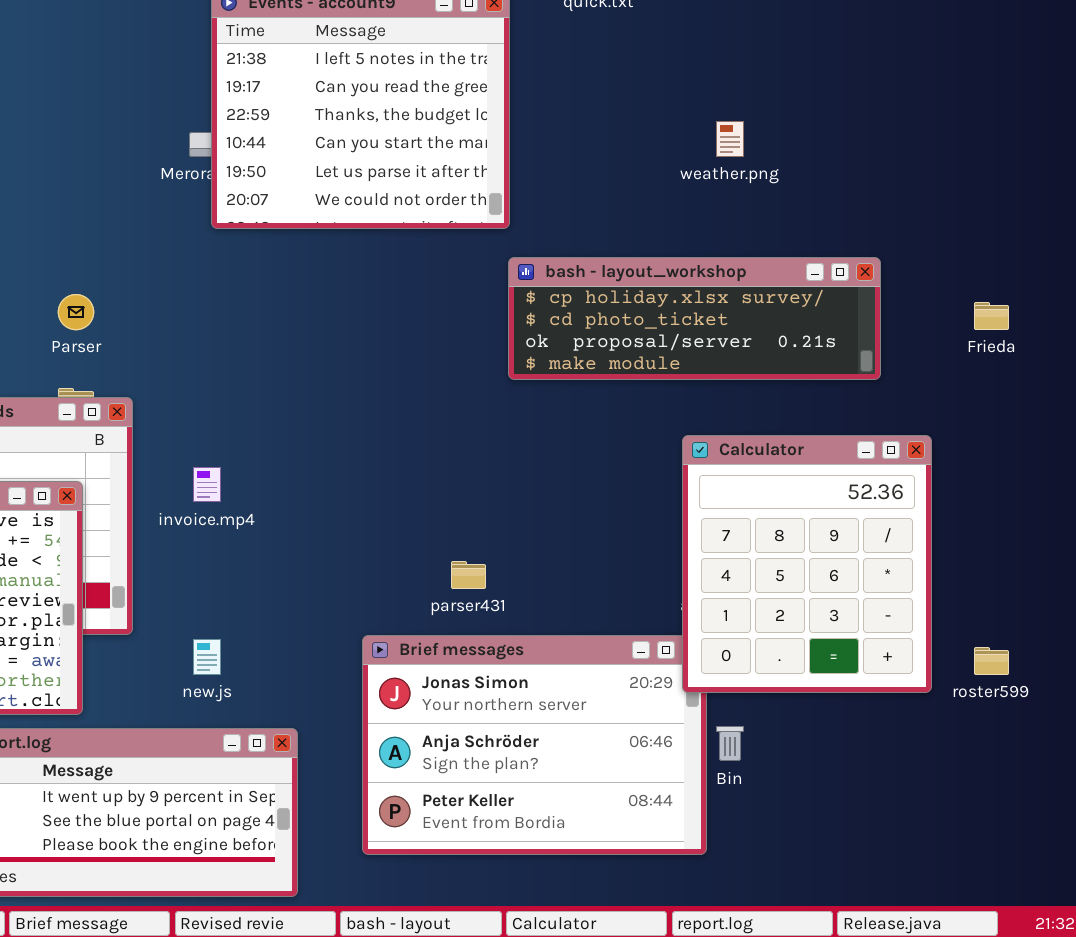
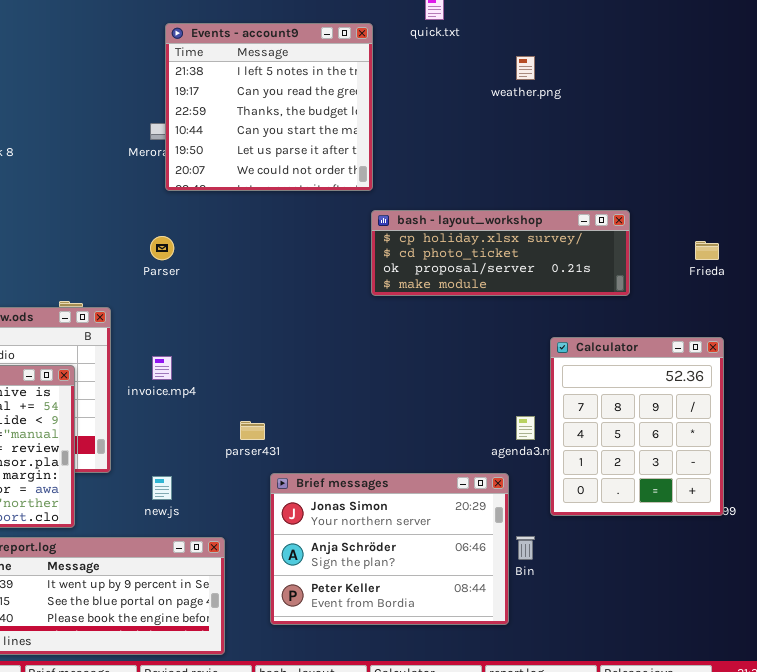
weather.png: [716,121,744,157] -> [516,56,535,80], moved
Parser: [58,294,94,330] -> [150,236,174,260], moved
Calculator: [682,435,932,693] -> [550,337,724,516], moved
parser431: [451,561,486,589] -> [240,421,265,440], moved

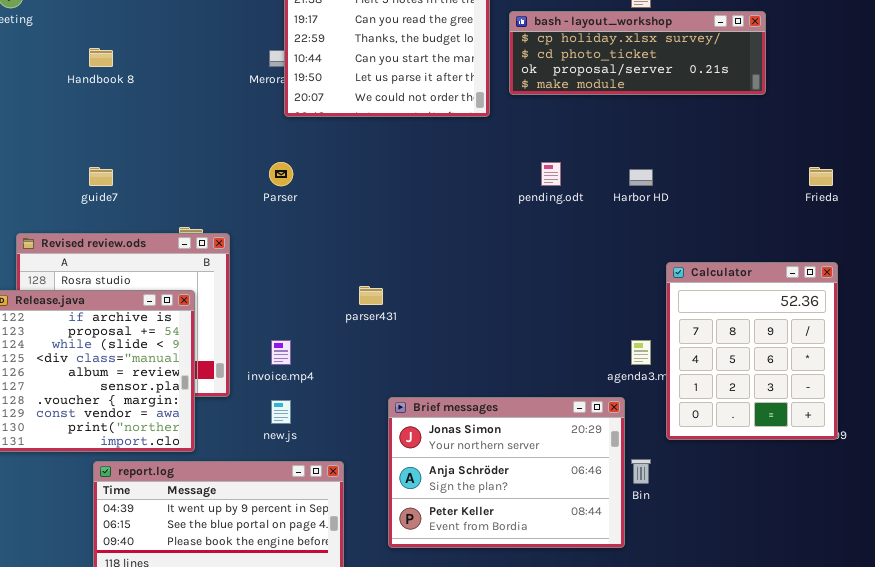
bash - layout_workshop: [371,210,630,296] -> [509,11,766,95], moved
invoice.mp4: [152,356,172,380] -> [271,340,291,365], moved
parser431: [240,421,265,440] -> [359,286,383,305], moved

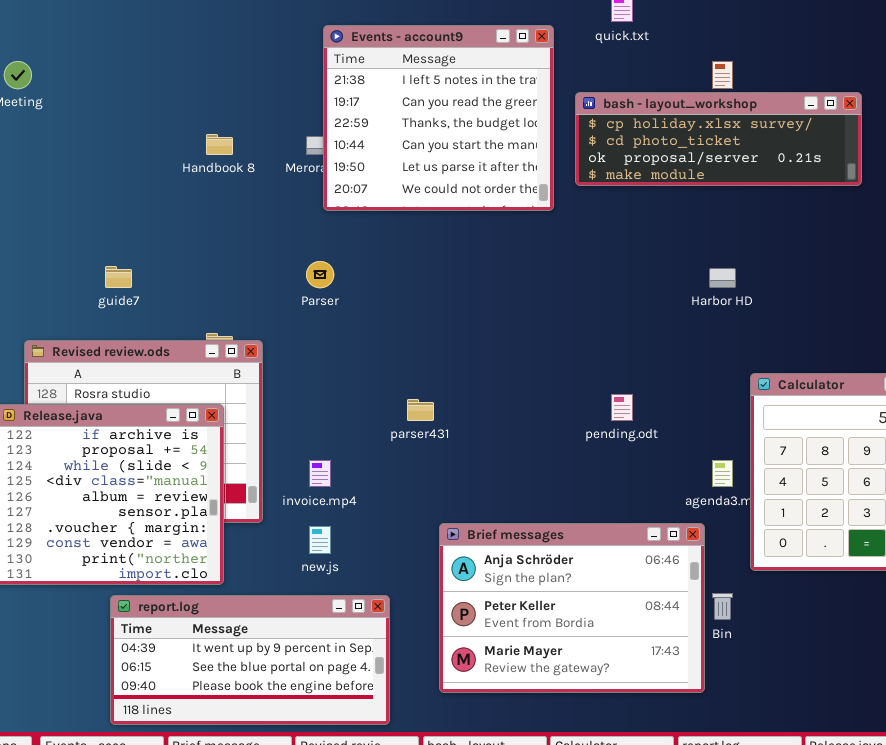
Handbook 8: [89,48,113,67] -> [206,134,233,155], moved
pending.odt: [541,162,561,186] -> [611,394,633,421], moved
Brief messages: [388,397,625,548] -> [439,523,705,693], scrolled down 1 row

